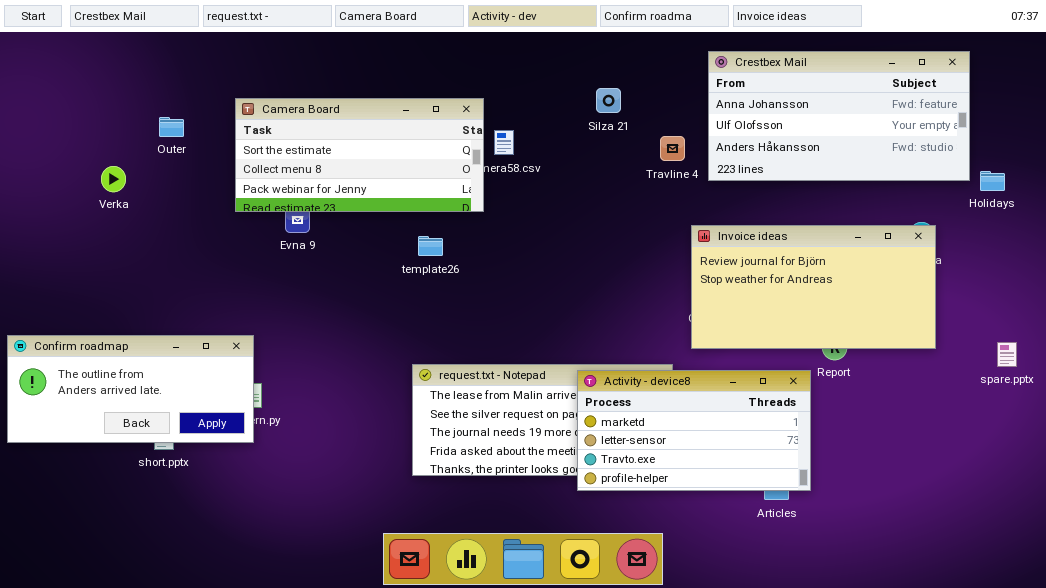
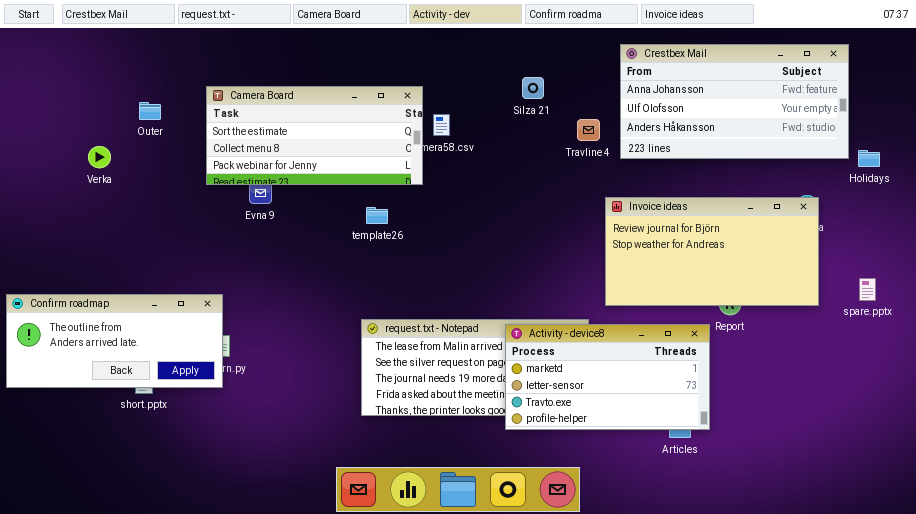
spare.pptx: [997,342,1017,367] -> [859,278,876,301], moved

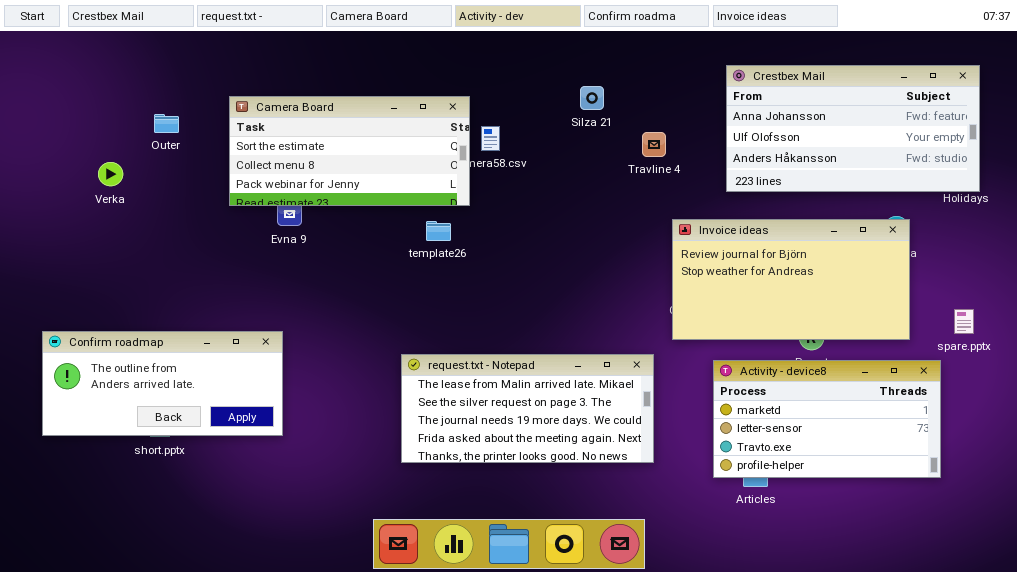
Crestbex Mail: [620,44,849,159] -> [726,65,980,192], moved
template26: [366,207,388,224] -> [426,221,451,241], moved
Confirm roadmap: [6,294,223,388] -> [42,331,283,436], moved
Activity - device8: [505,324,710,430] -> [713,360,941,478], moved

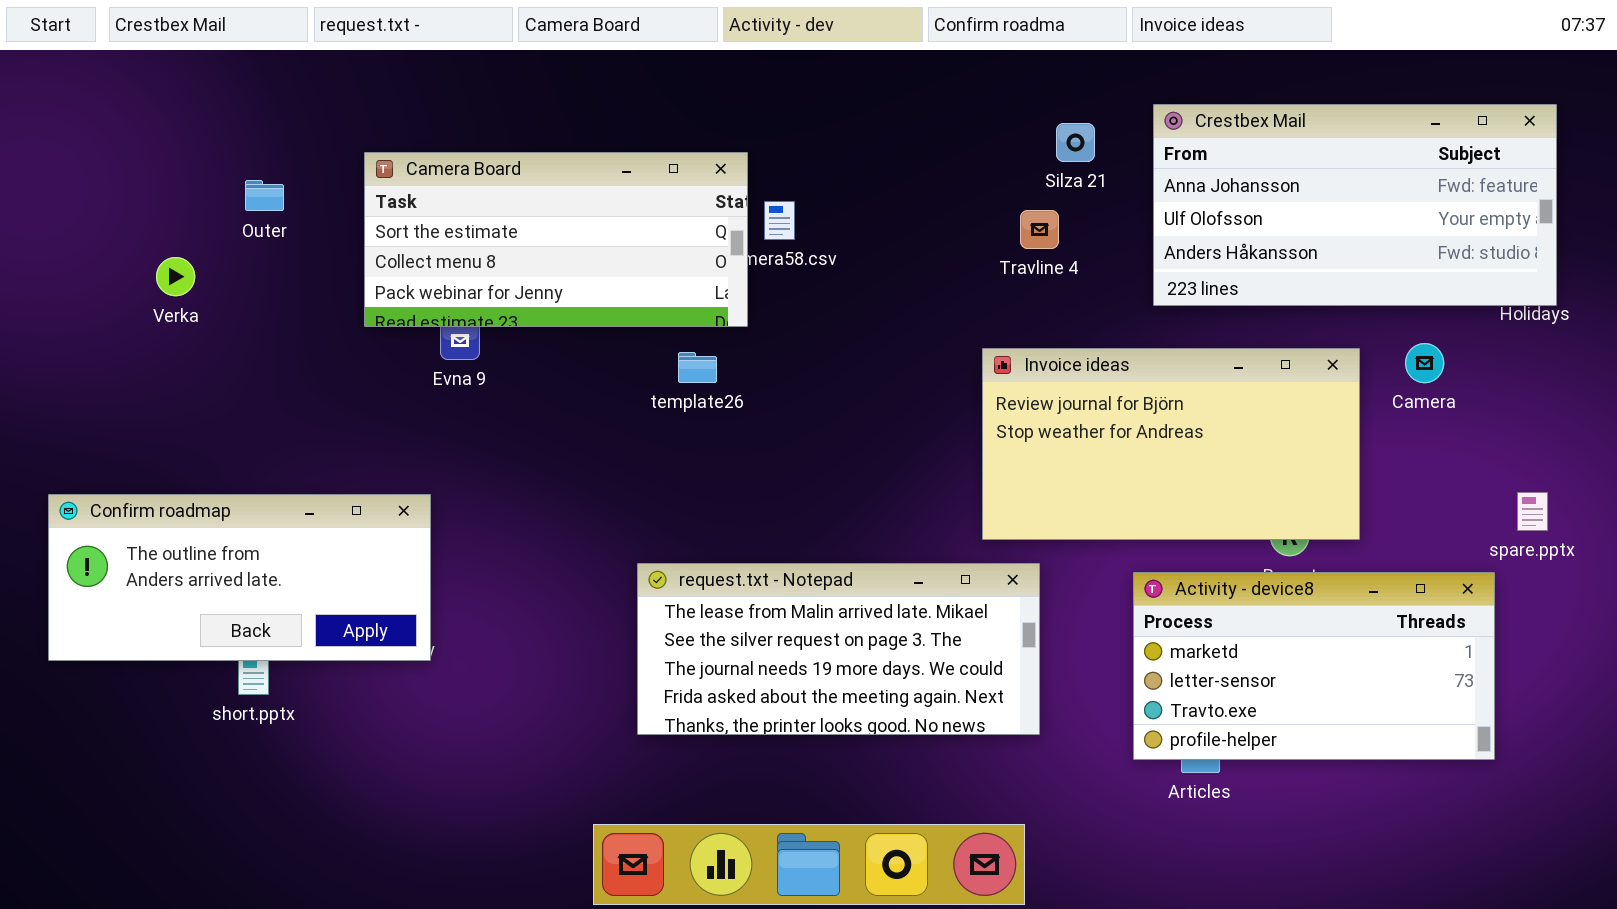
Silza 21: [580,86,604,110] -> [1056,123,1095,162], moved
Invoice ideas: [672,219,910,340] -> [982,348,1360,540], moved
Confirm roadmap: [42,331,283,436] -> [48,494,431,661], moved

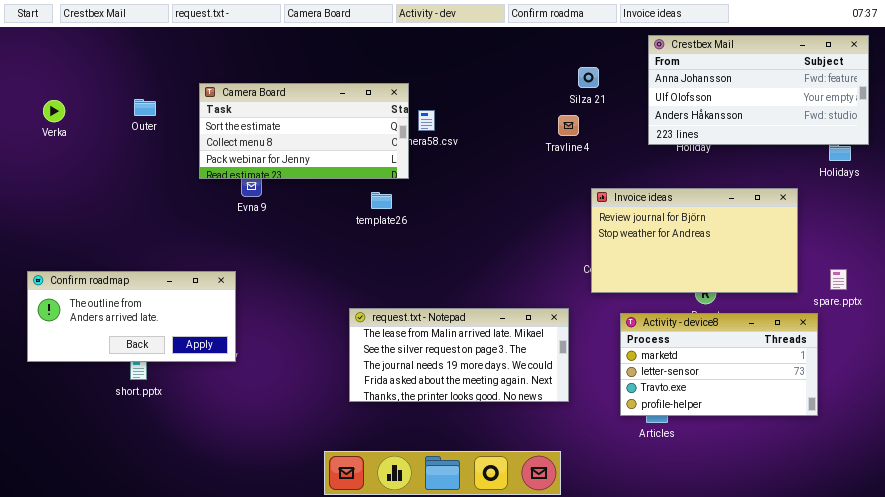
Crestbex Mail: [1153,104,1557,306] -> [648,35,869,145], moved
Verka: [156,257,195,296] -> [43,100,65,122], moved
Invoice ideas: [982,348,1360,540] -> [591,188,798,293], moved

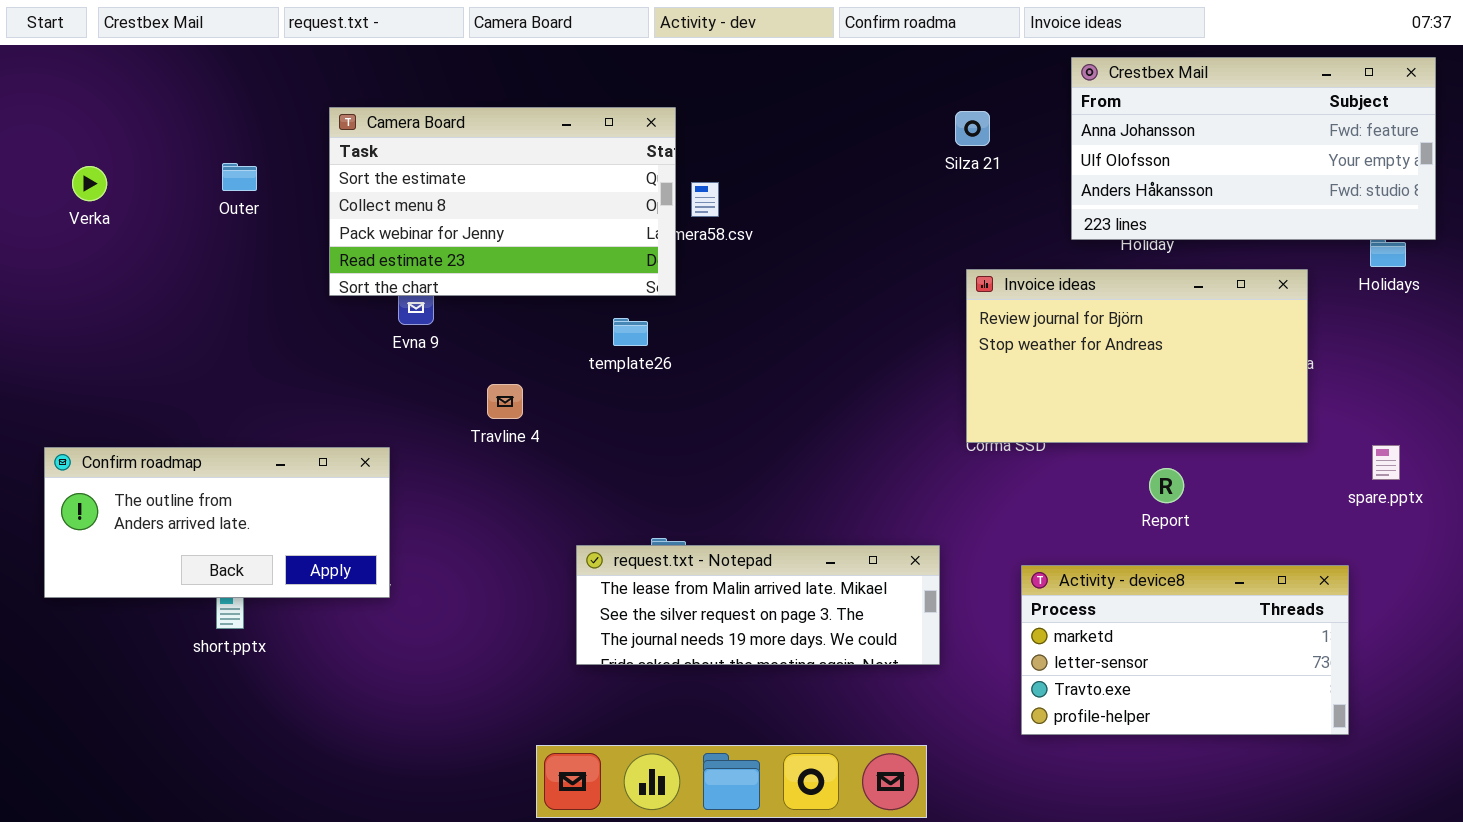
Camera Board: [199,83,409,179] -> [329,107,676,296], resized
Travline 4: [558,115,579,136] -> [487,384,523,419], moved
Invoice ideas: [591,188,798,293] -> [966,269,1308,443], moved
request.txt - Notepad: [349,308,569,402] -> [576,545,940,665], resized
Activity - device8: [620,313,818,416] -> [1021,565,1349,735], moved

